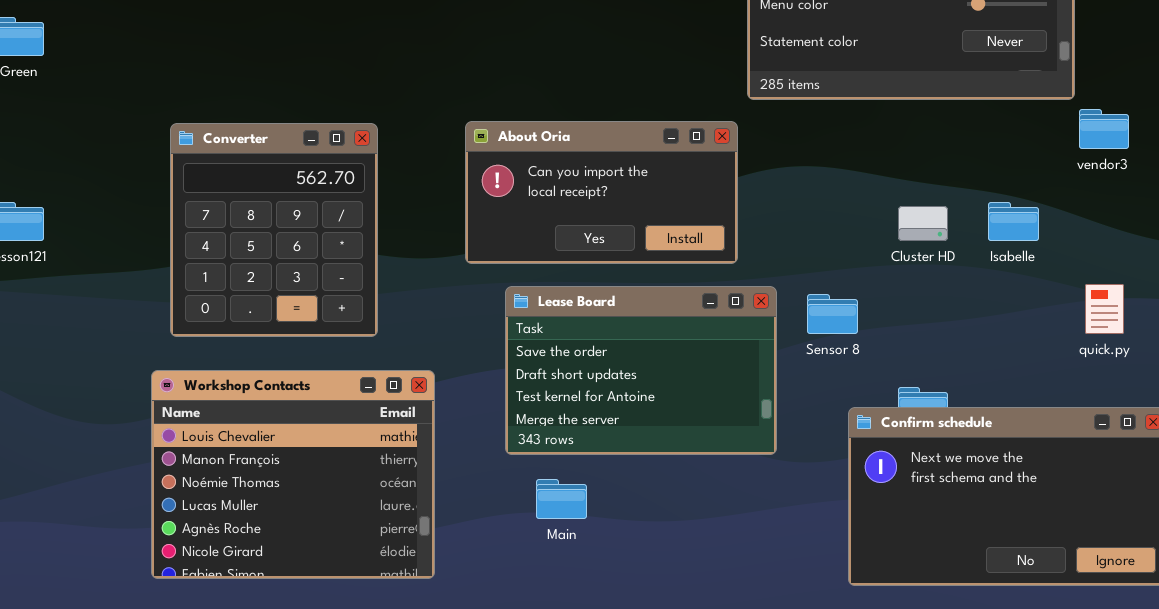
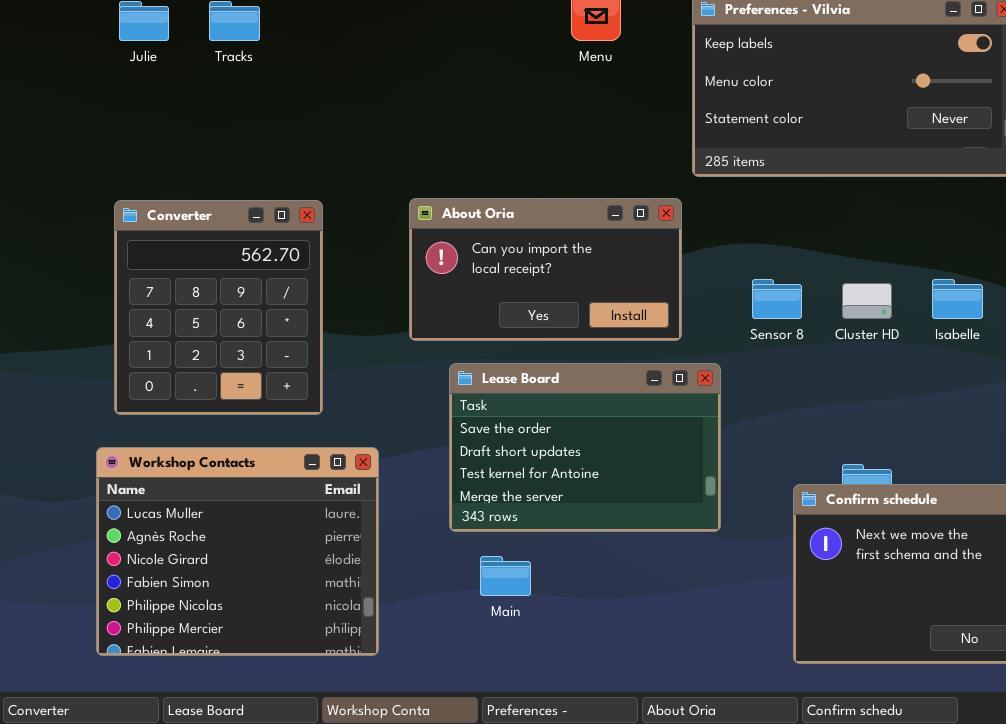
Sensor 8: [807,294,858,334] -> [752,279,802,319], moved
Workshop Contacts: [151,370,435,579] -> [96,447,379,656], scrolled down 3 rows

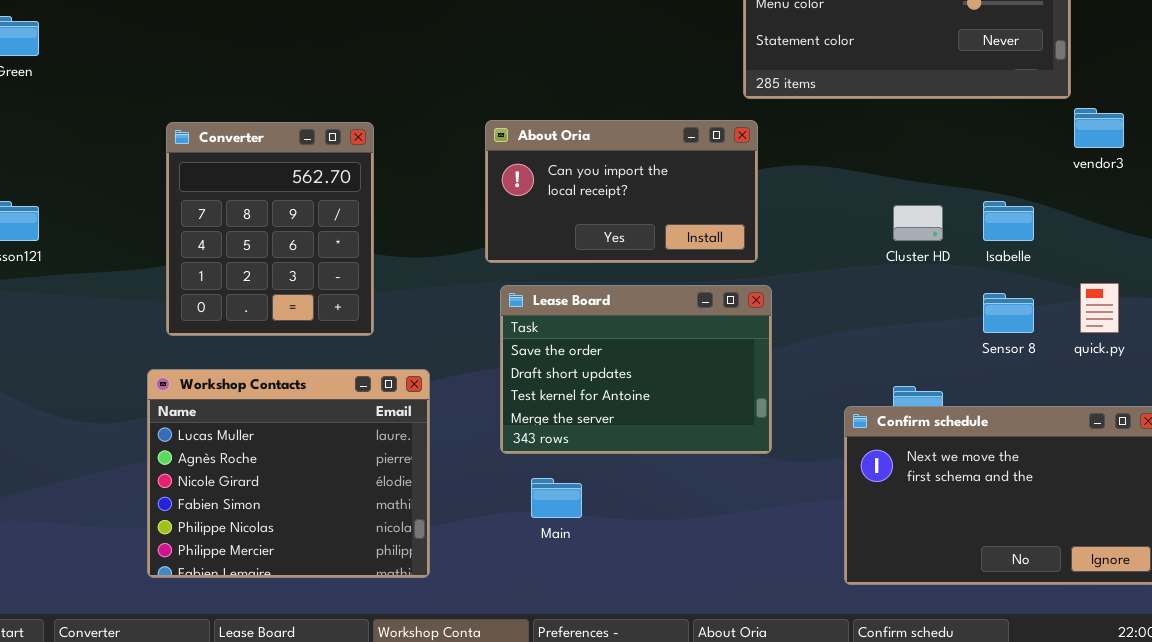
About Oria: [409,198,682,341] -> [485,120,758,263], moved
Sensor 8: [752,279,802,319] -> [983,293,1034,333], moved

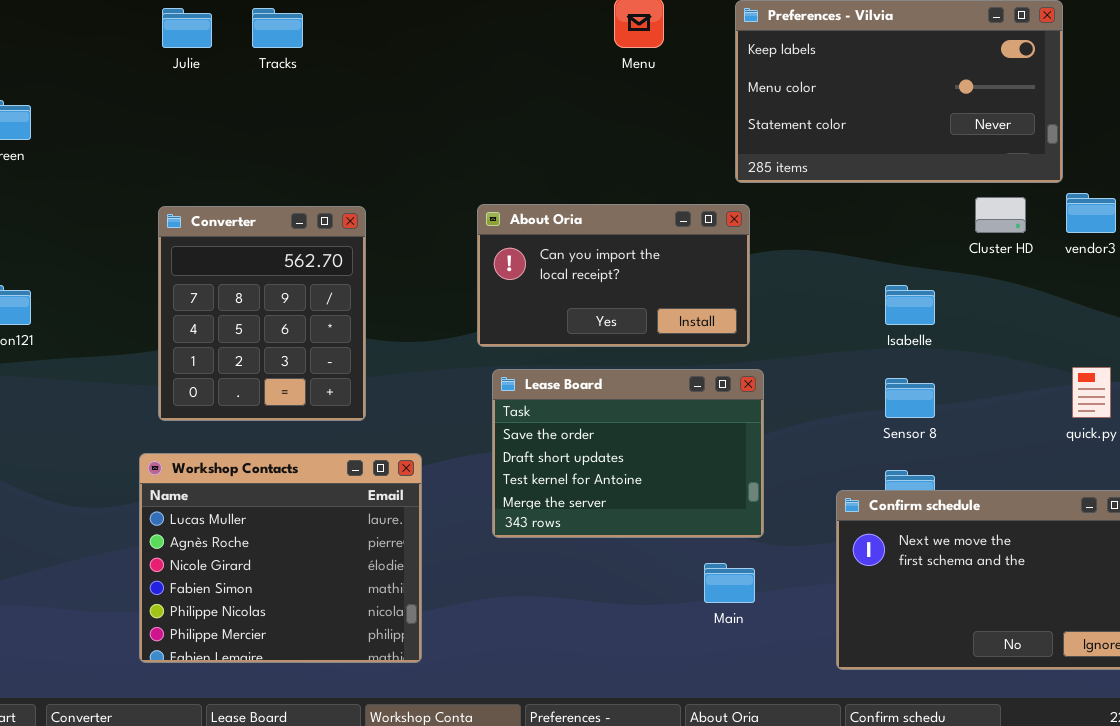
Isabelle: [983,201,1034,241] -> [885,285,935,325], moved
Cluster HD: [893,205,943,241] -> [975,197,1026,233], moved
Sensor 8: [983,293,1034,333] -> [885,378,935,418], moved
Main: [531,478,582,518] -> [704,563,755,603], moved

